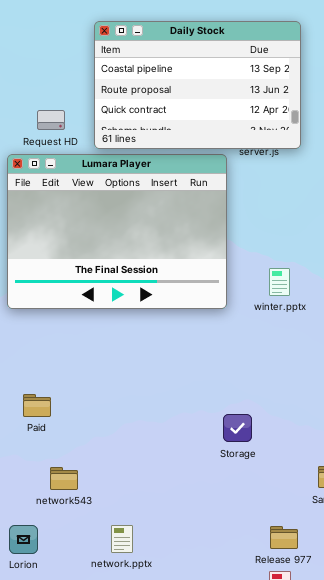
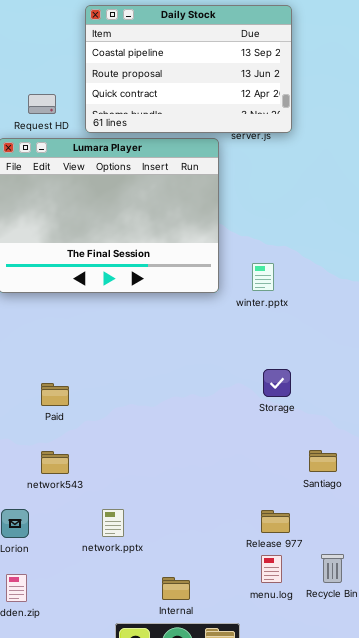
winter.pptx: [269,268,290,296] -> [252,263,274,291], moved
Paid: [23,394,51,417] -> [41,383,69,406], moved
Storage: [223,414,252,442] -> [263,369,291,397], moved

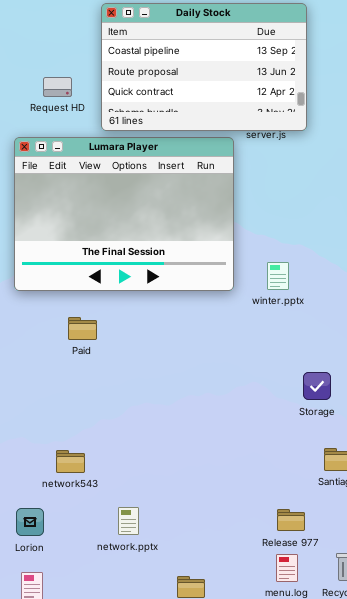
Request HD: [28,94,56,114] -> [43,77,72,97], moved
Storage: [263,369,291,397] -> [303,372,331,400], moved
Paid: [41,383,69,406] -> [68,317,97,340], moved

